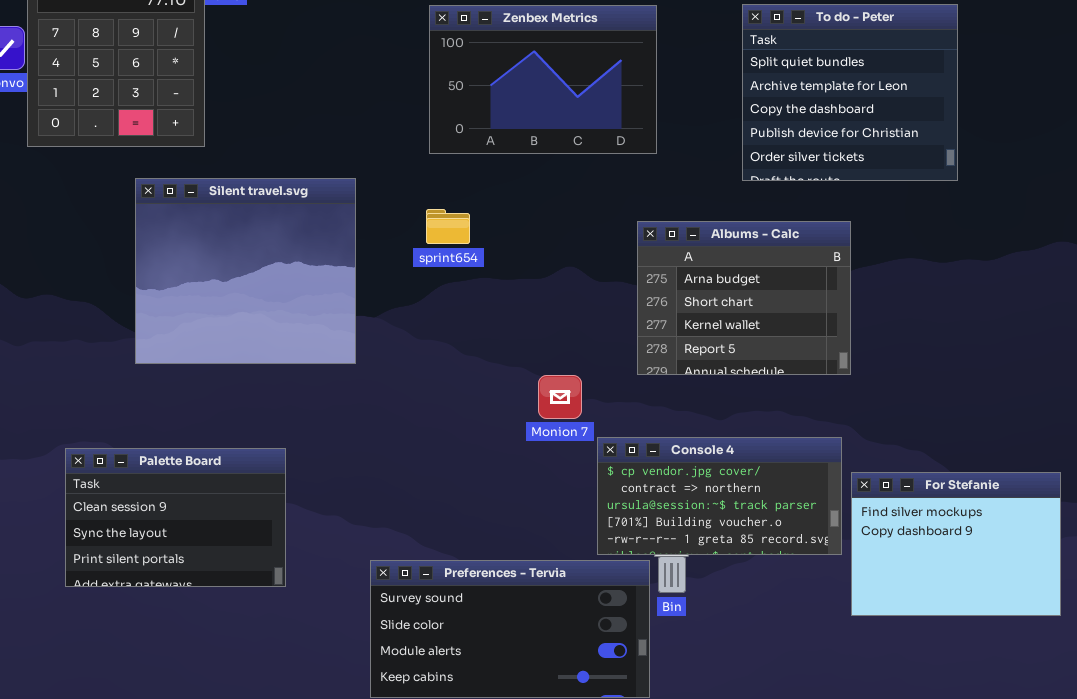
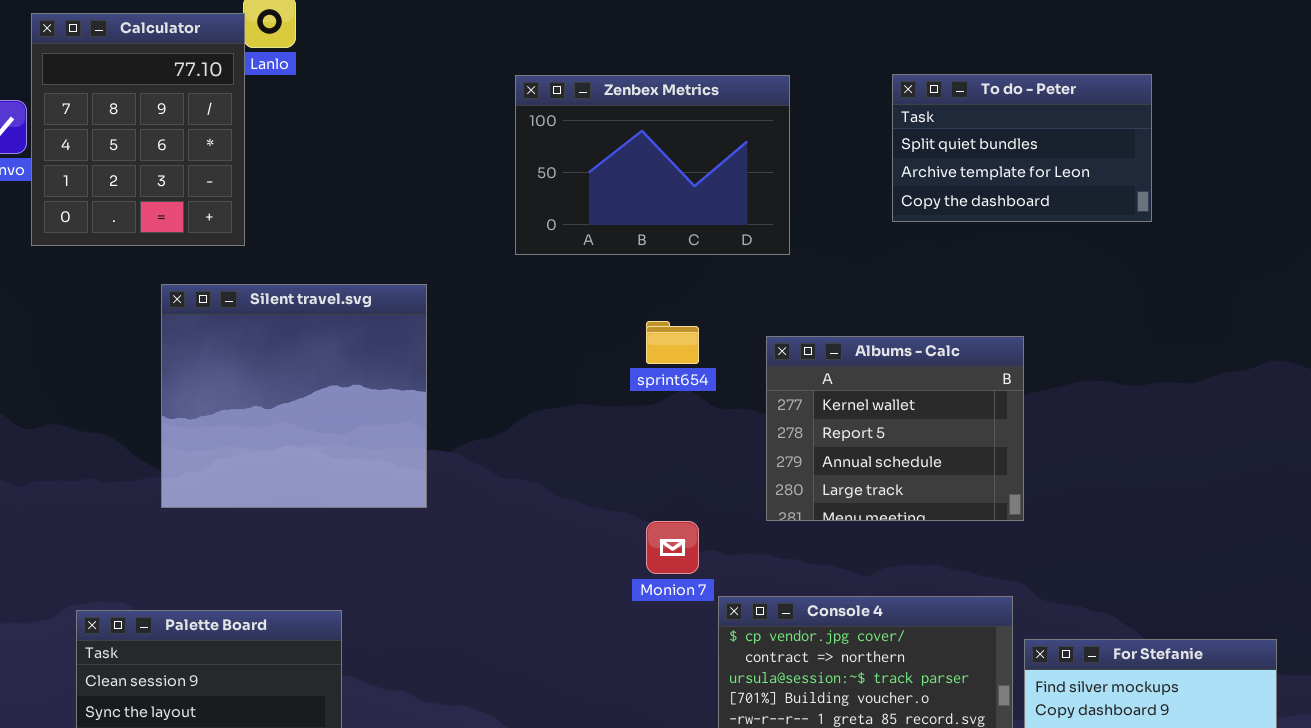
To do - Peter: [742,4,958,181] -> [892,74,1152,222], resized
sprint654: [426,209,470,244] -> [646,321,699,364], moved
Albums - Calc: [637,221,851,375] -> [766,336,1024,521], scrolled down 2 rows

